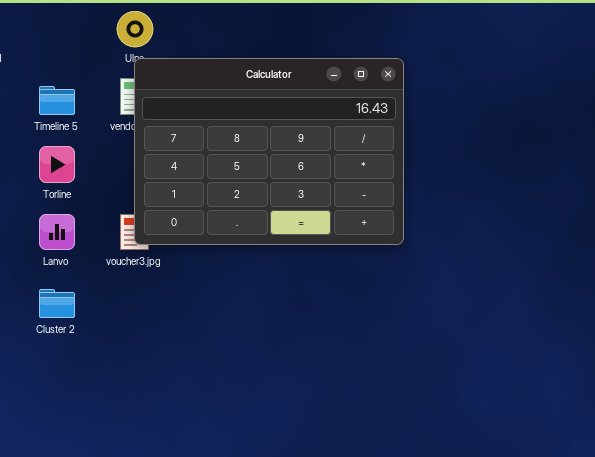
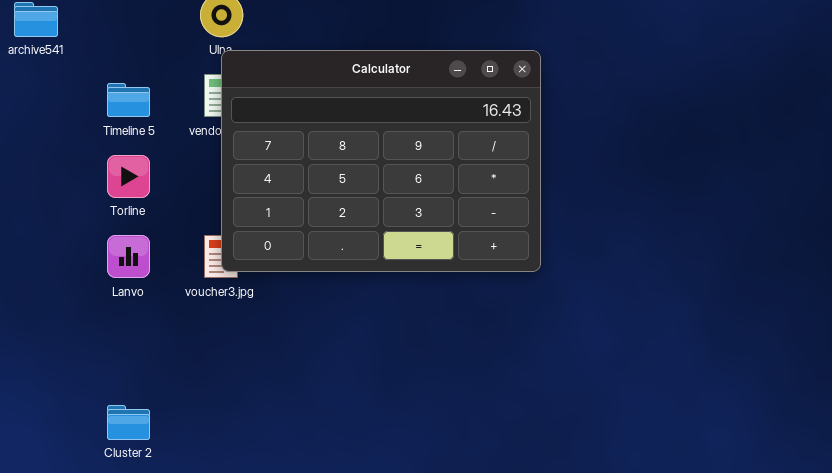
Cluster 2: [39,289,75,318] -> [107,405,150,440], moved

